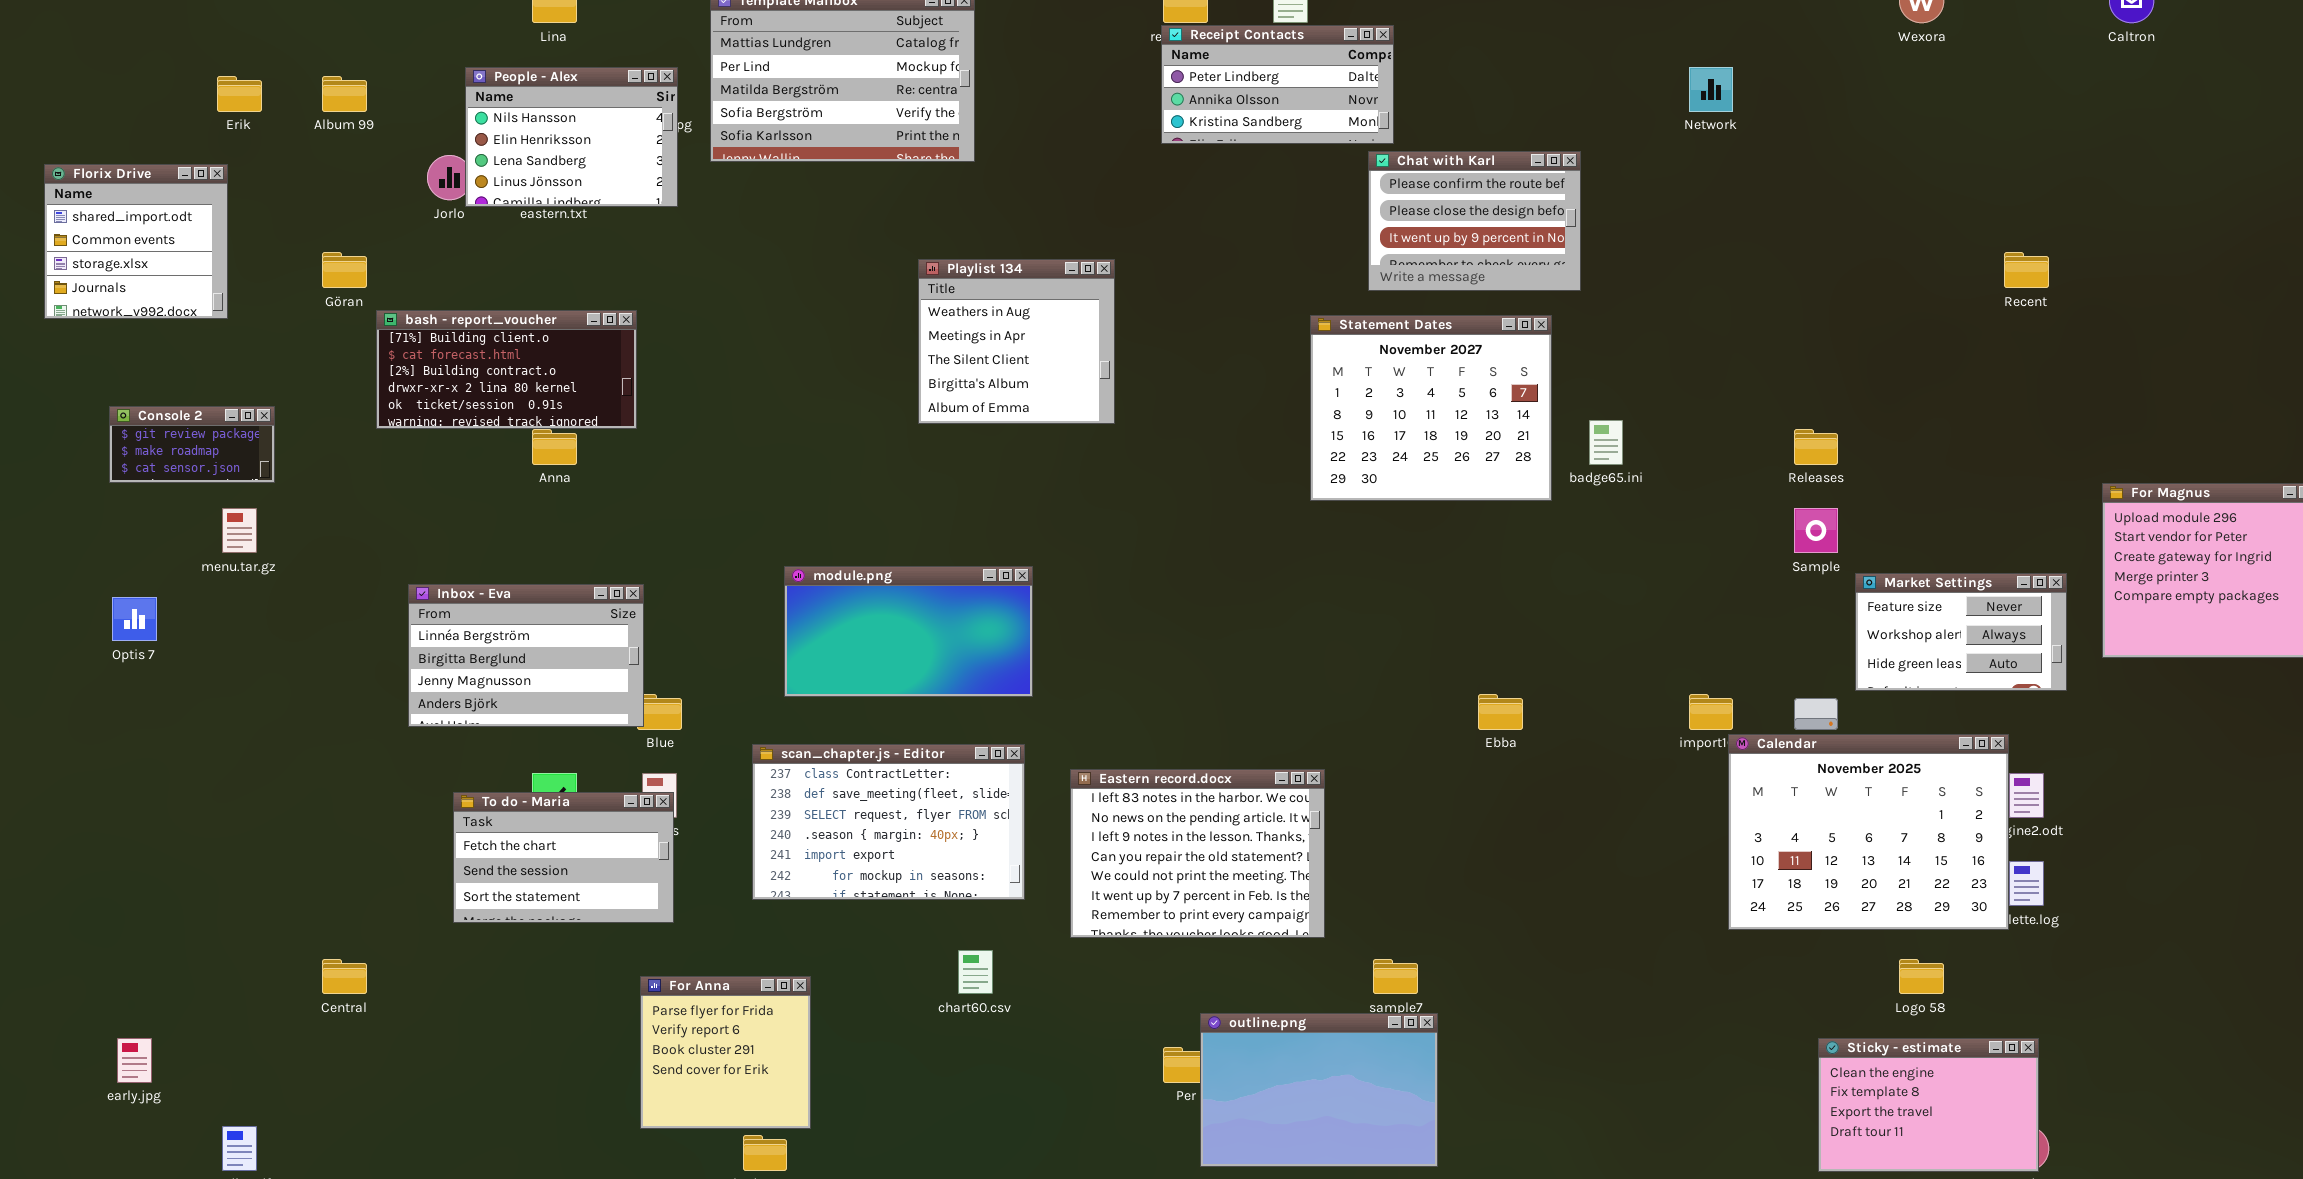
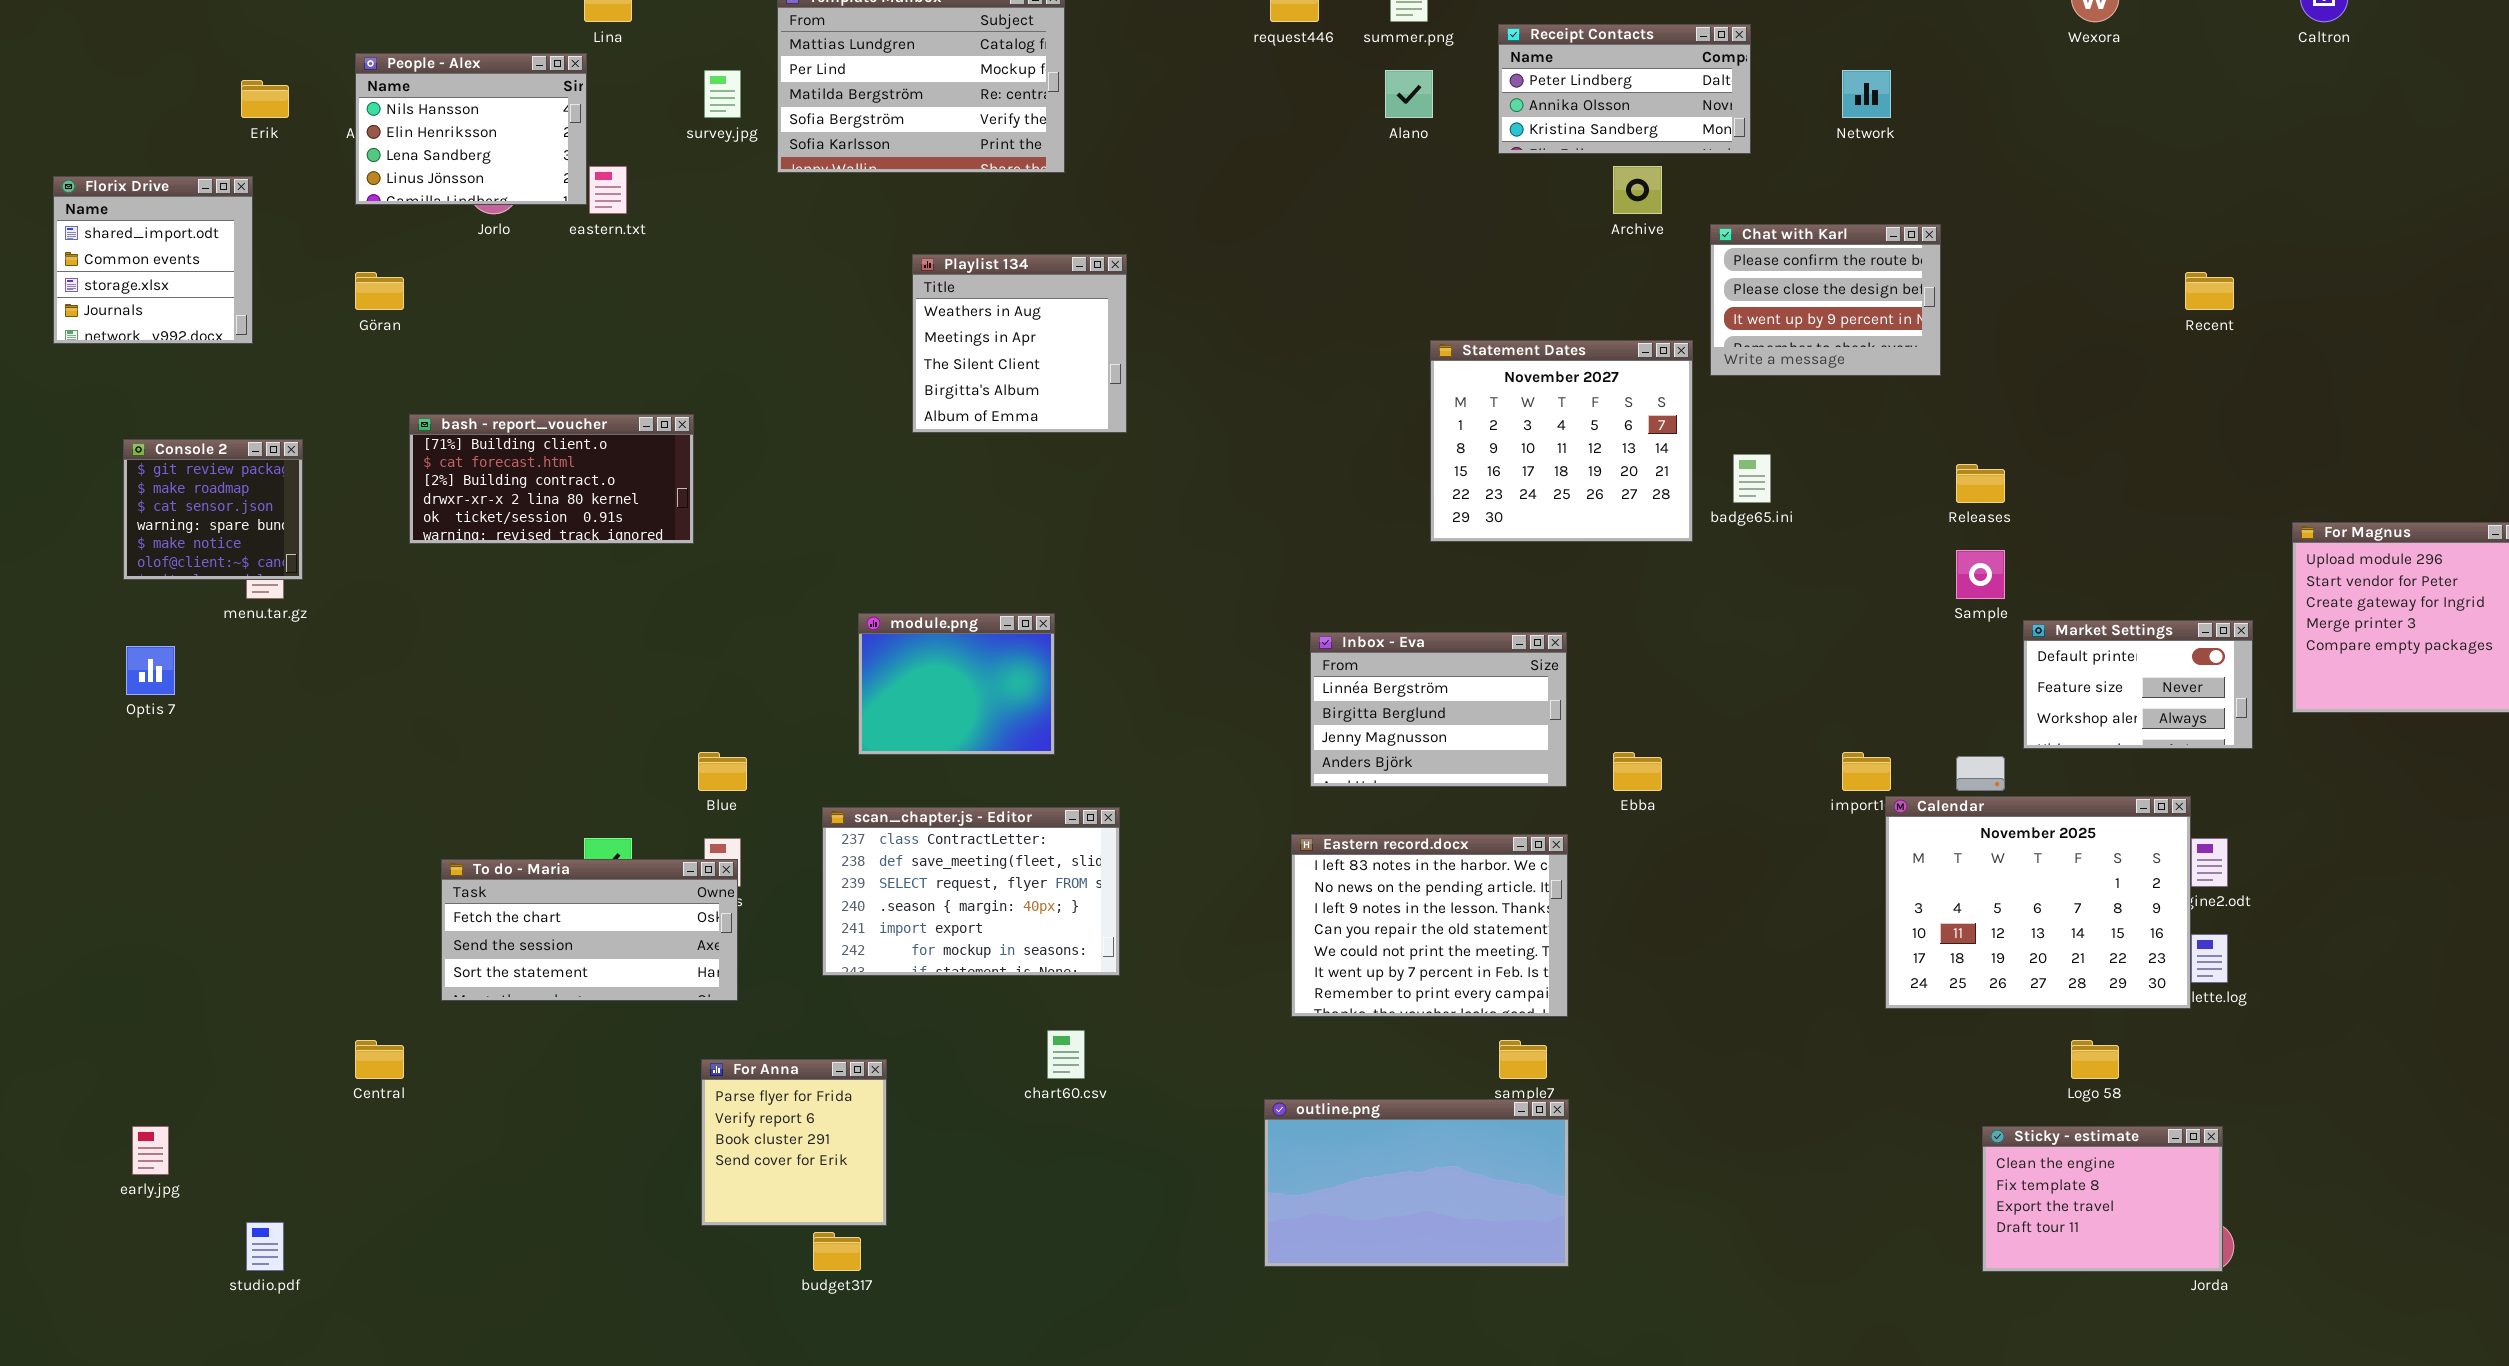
Receipt Contacts: [1161,25,1394,144] -> [1498,24,1751,154], moved
People - Alex: [465,67,678,207] -> [355,53,587,205], moved
Chat with Karl: [1368,151,1581,291] -> [1710,224,1941,376], moved
Playlist 134: [918,259,1115,424] -> [912,254,1127,433], moved
bash - report_voucher: [376,310,637,429] -> [409,414,694,544], moved
Console 2: [109,406,275,483] -> [123,439,303,580], resized
module.png: [784,566,1033,697] -> [858,613,1055,755], resized
Market Settings: [1855,573,2067,691] -> [2023,620,2253,749], scrolled up 1 row
Inbox - Eva: [408,584,644,727] -> [1310,632,1567,787], moved
Eastern record.docx: [1070,769,1325,938] -> [1291,834,1568,1017], moved
To do - Maria: [453,792,674,923] -> [441,859,738,1001], resized
outline.png: [1200,1013,1438,1167] -> [1264,1099,1569,1267], resized

